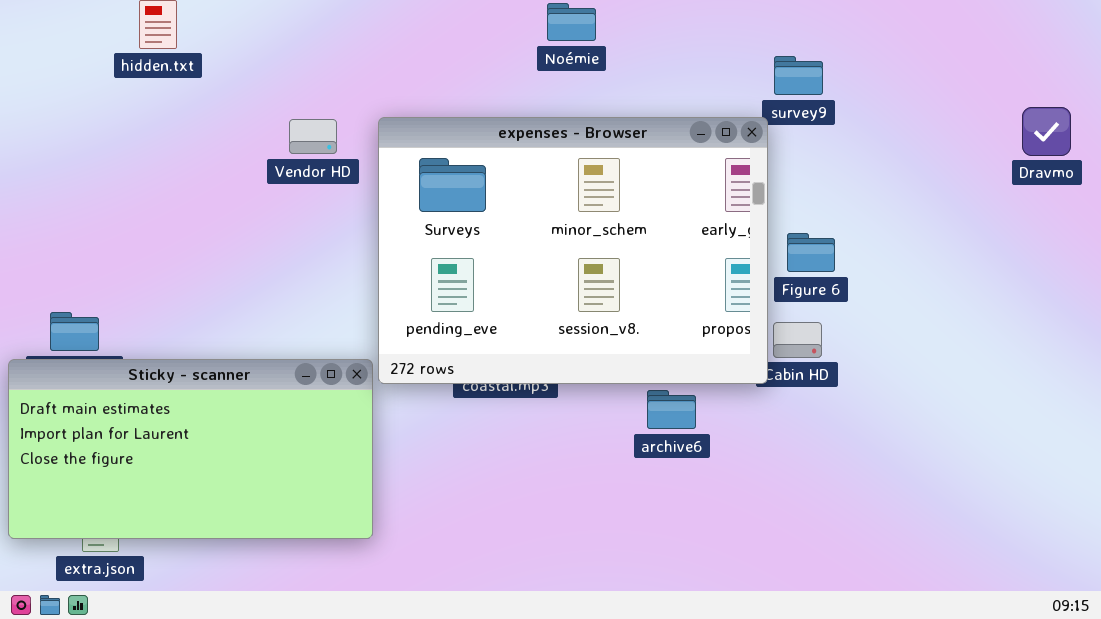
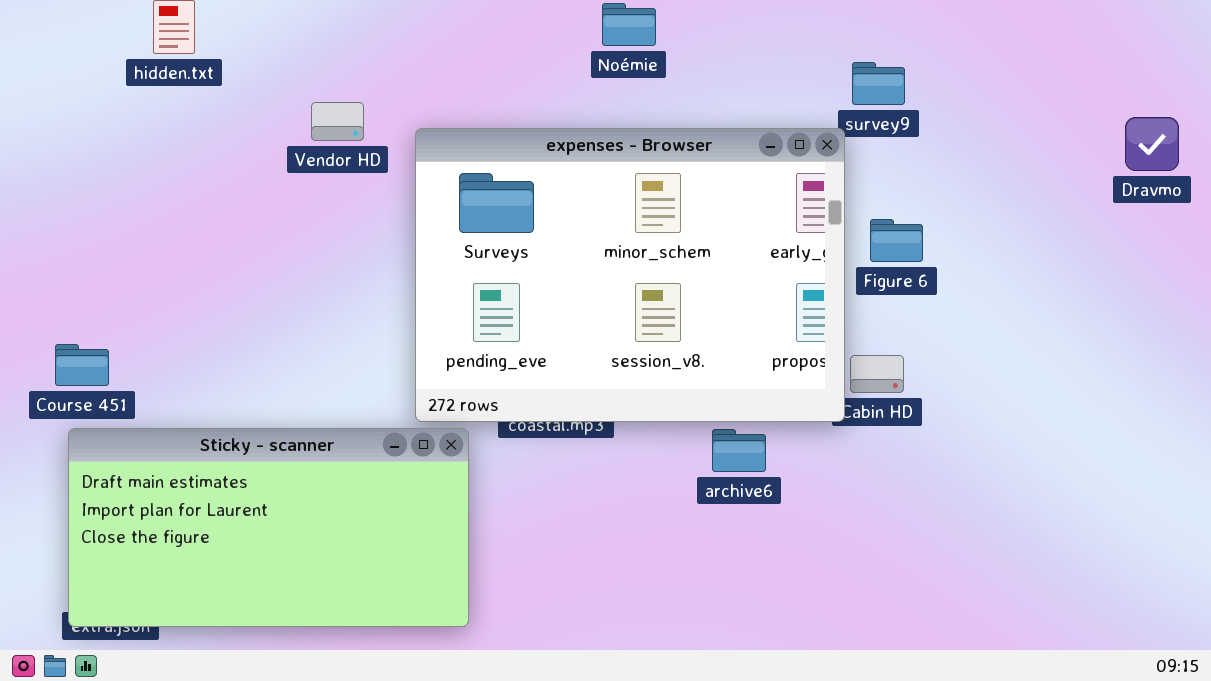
Vendor HD: [289,119,337,154] -> [311,102,364,141], moved
Figure 6: [787,233,835,272] -> [870,219,923,262], moved
Sticky - scanner: [8,359,373,539] -> [68,428,469,627], moved

